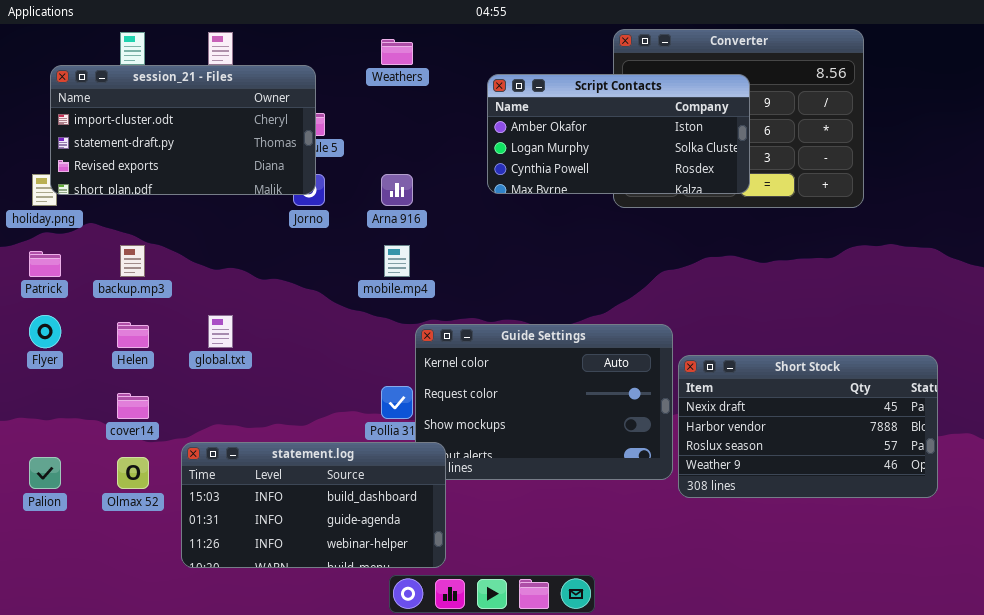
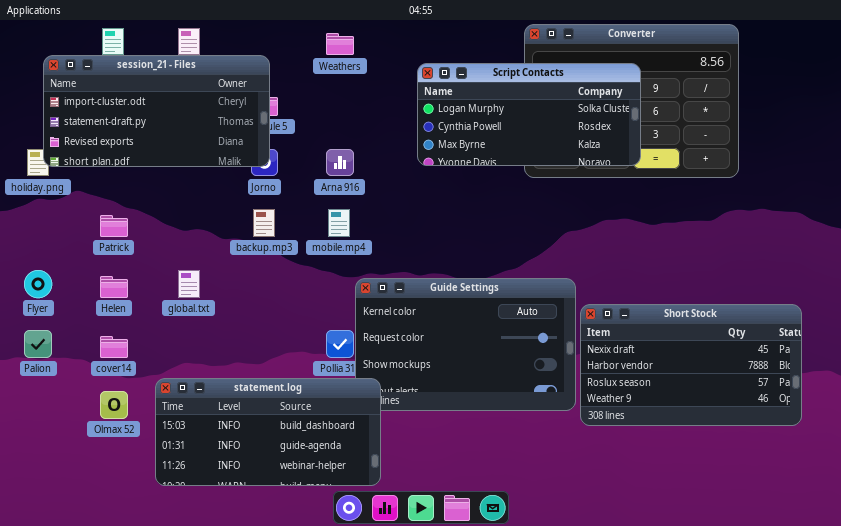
Script Contacts: [487,74,750,194] -> [417,63,641,166], scrolled down 1 row
backup.mp3: [120,245,145,277] -> [253,209,275,237], moved
Patrick: [29,251,61,277] -> [100,215,128,237], moved
Palion: [29,457,61,489] -> [24,330,52,358], moved

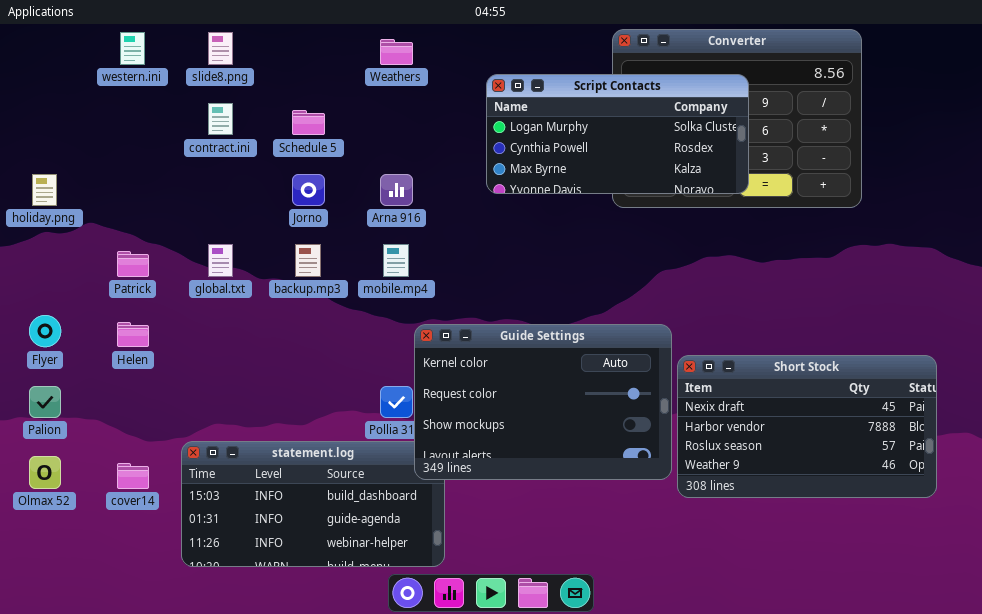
session_21 - Files: [43,55,270,167] -> none, closed
global.txt: [178,270,200,298] -> [208,244,233,277], moved
Guide Settings: [355,278,576,411] -> [414,324,672,480], raised
cover14: [100,336,128,358] -> [117,463,149,489], moved
Olmax 52: [100,391,128,419] -> [29,456,61,489], moved

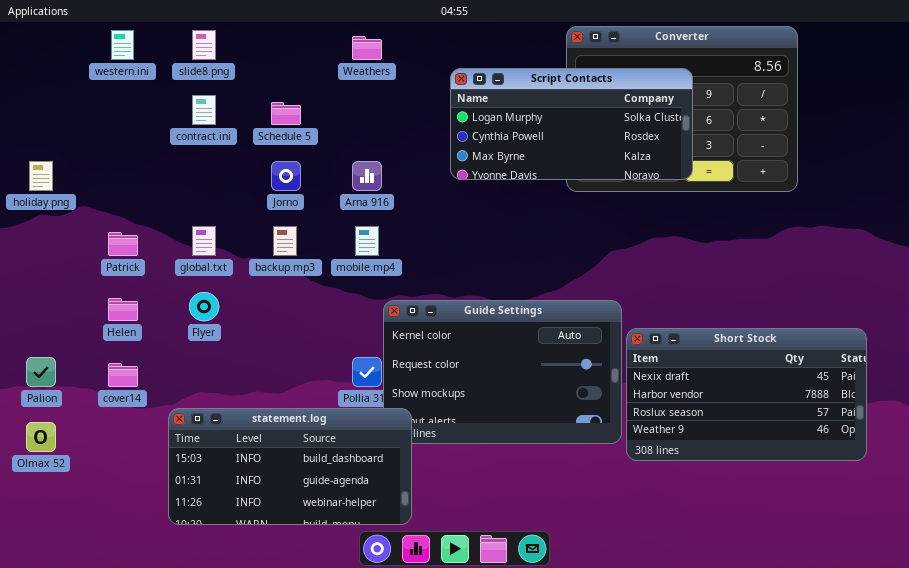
Flyer: [29,315,61,347] -> [189,292,219,321], moved
statement.log: [181,441,445,567] -> [168,408,412,525], raised
cover14: [117,463,149,489] -> [108,363,138,387], moved

